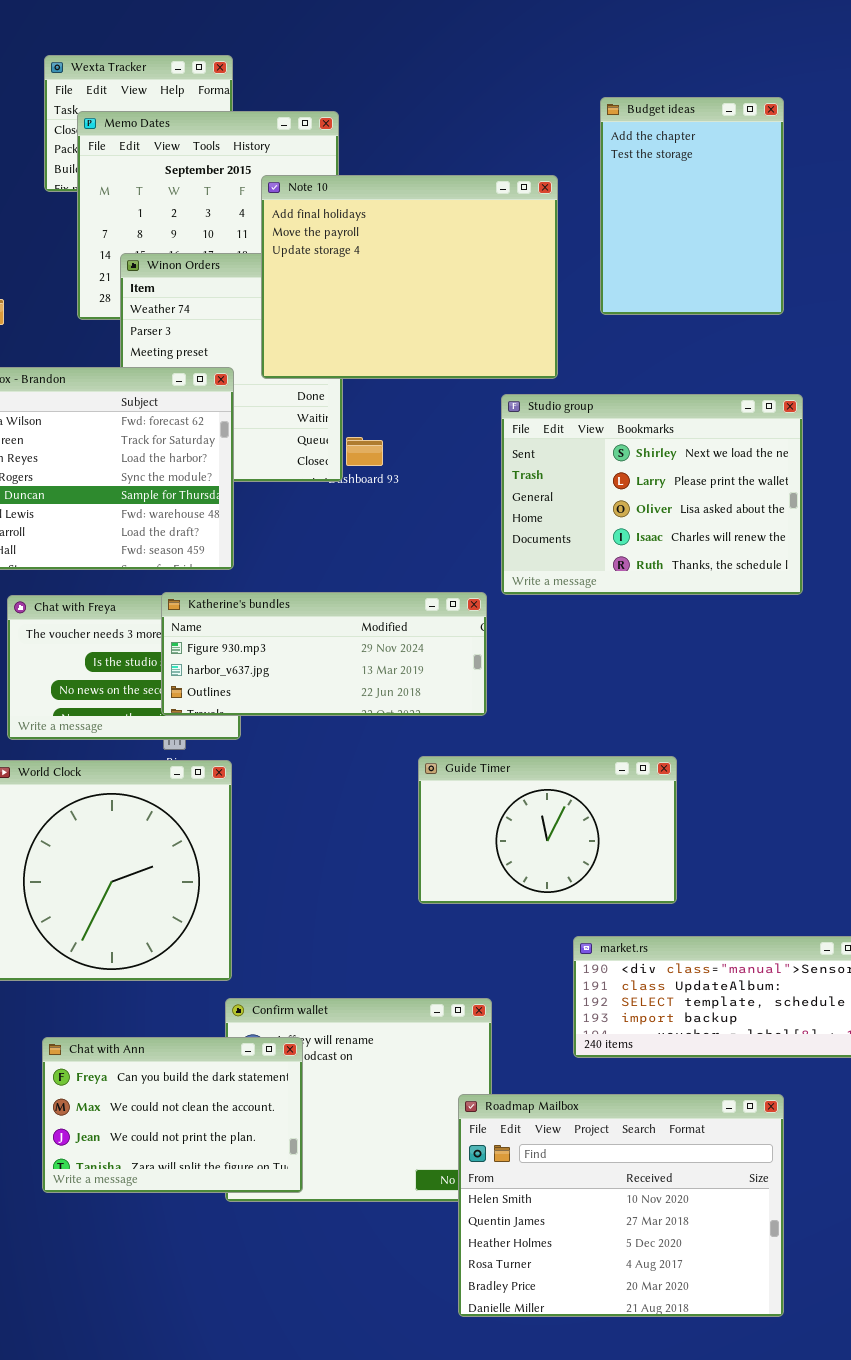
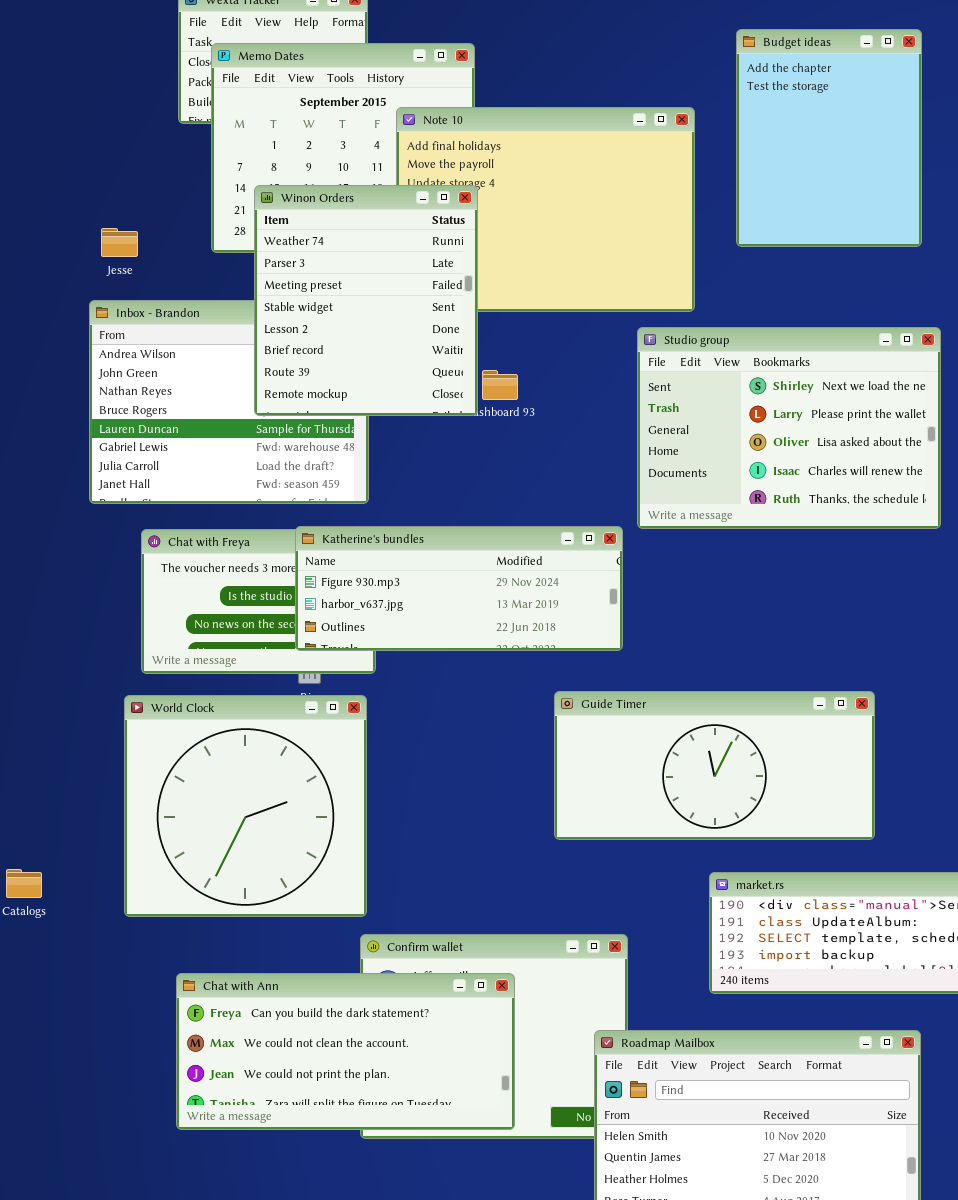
Winon Orders: [120,253,343,482] -> [254,185,478,416], raised
Guide Timer: [418,756,677,904] -> [554,691,875,840], resized
Chat with Ann: [42,1037,303,1193] -> [176,973,515,1130], resized

